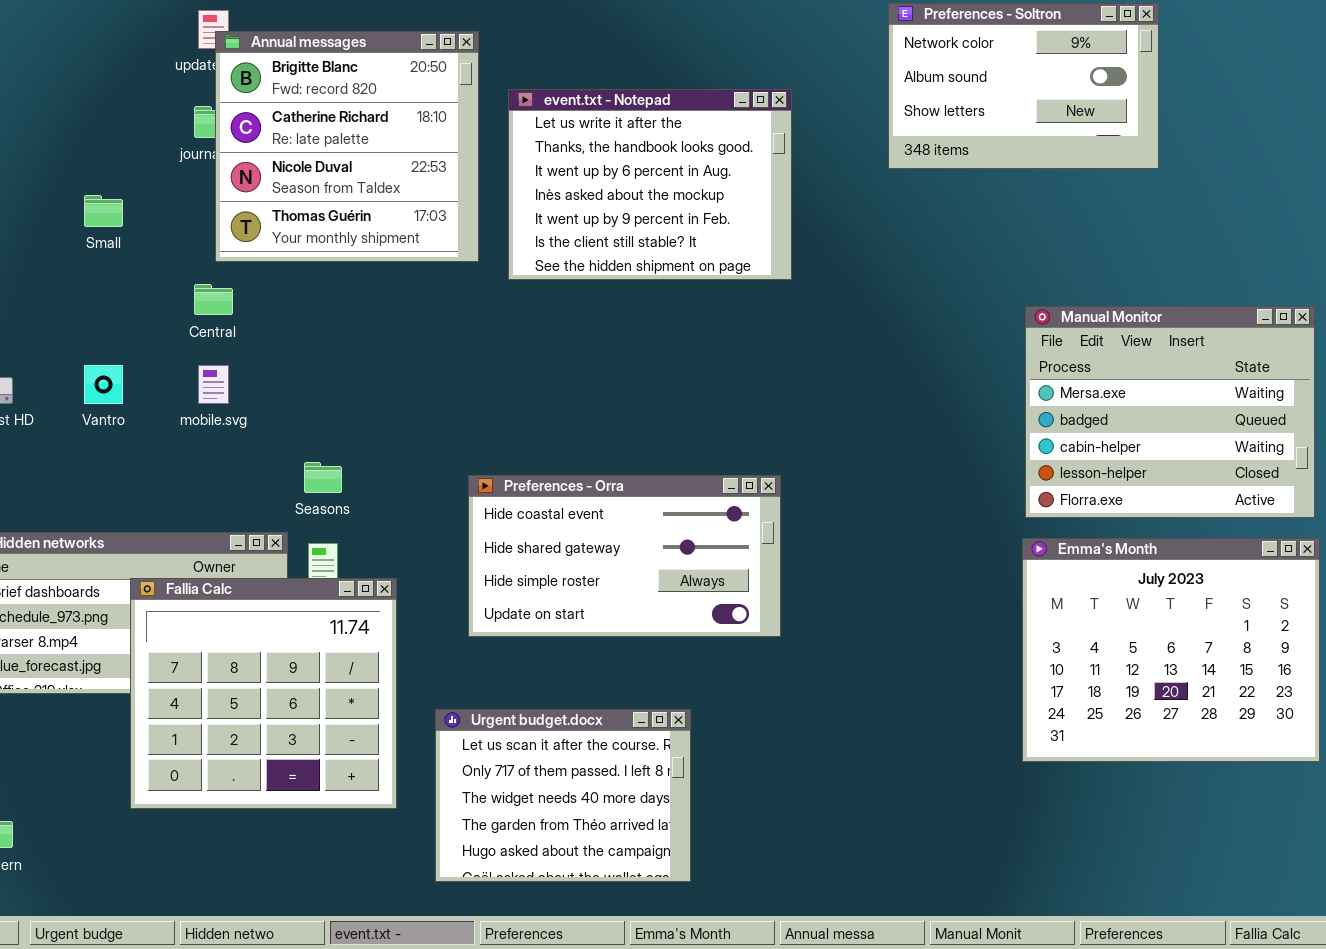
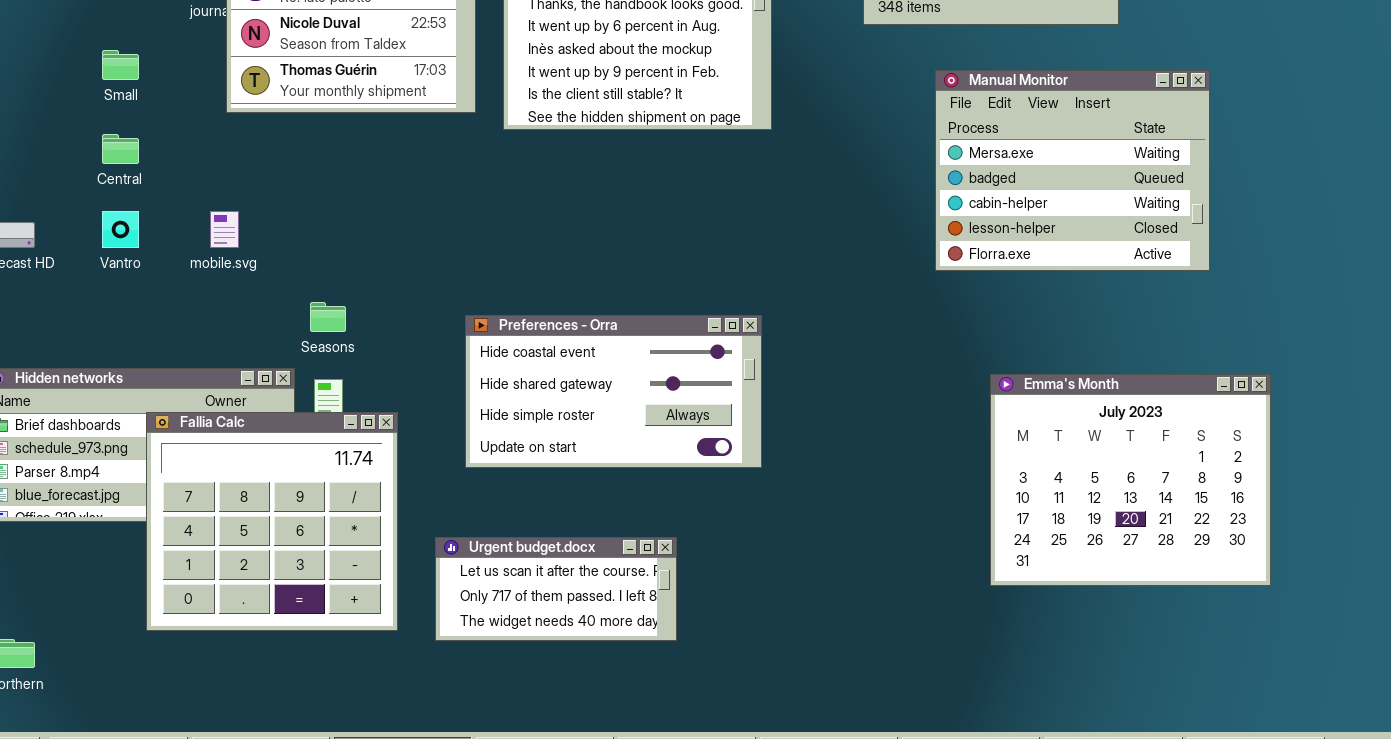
Central: [194,284,233,315] -> [102,134,139,164], moved
Manual Monitor: [1025,306,1315,518] -> [935,70,1210,271], moved
Urgent budget.docx: [435,709,691,882] -> [435,537,677,641], resized

